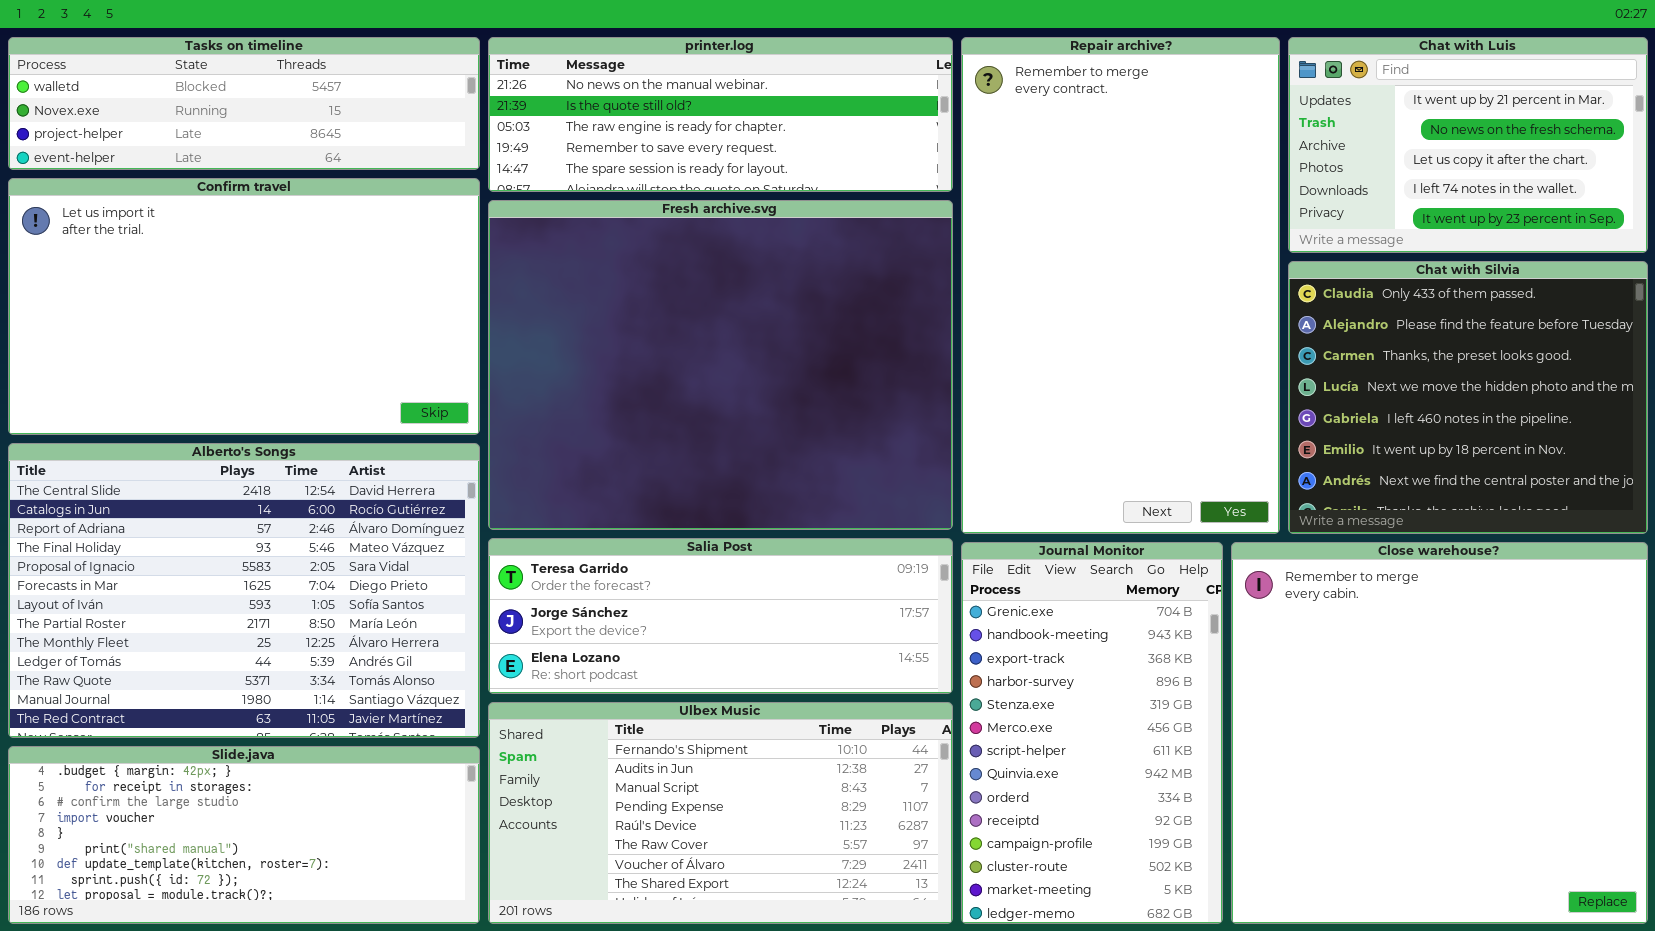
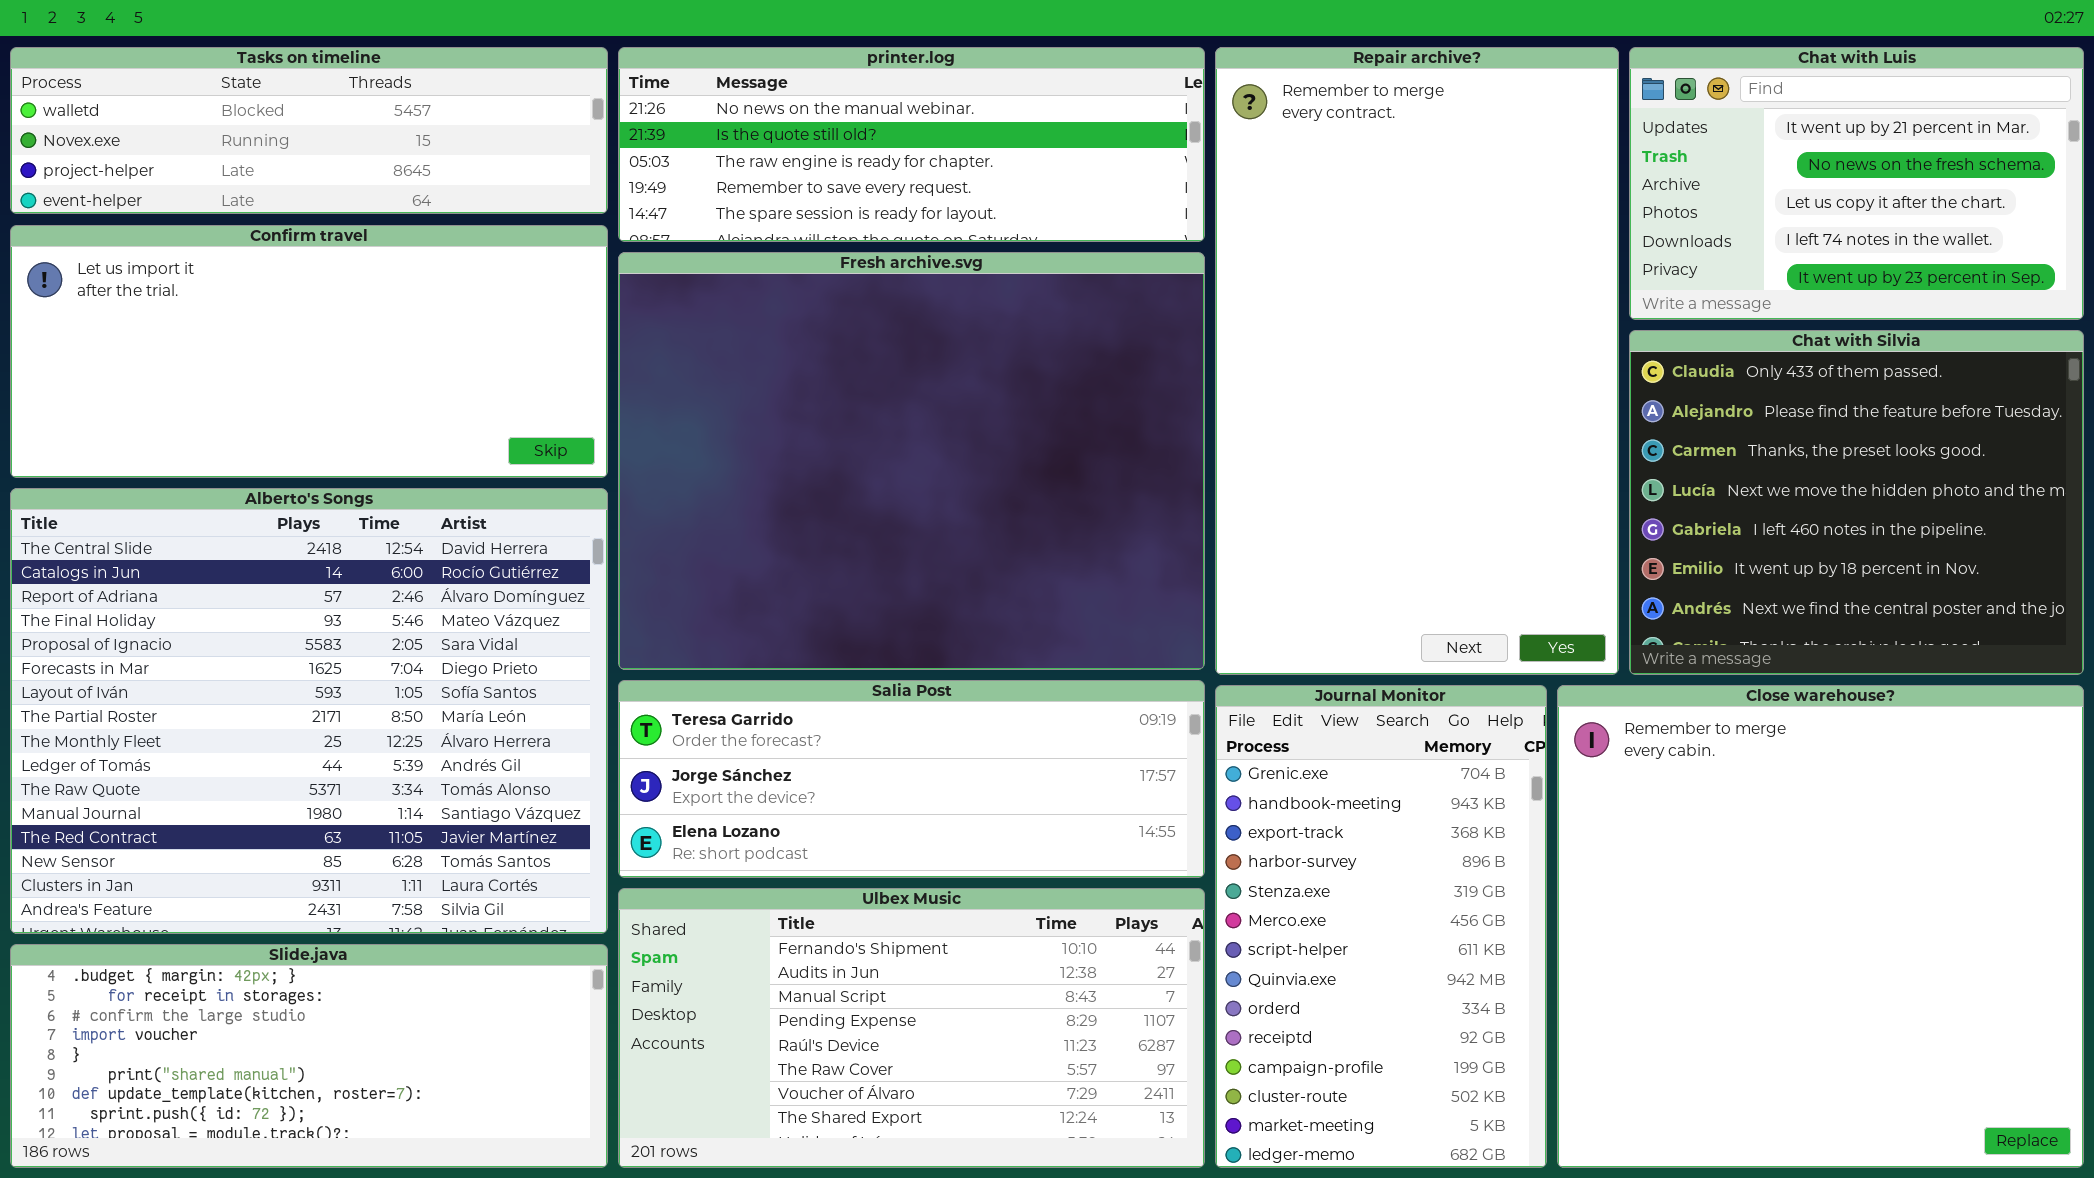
Confirm travel: [8,178,480,435] -> [10,225,608,478], resized
Alberto's Songs: [8,443,480,738] -> [10,488,608,934], resized

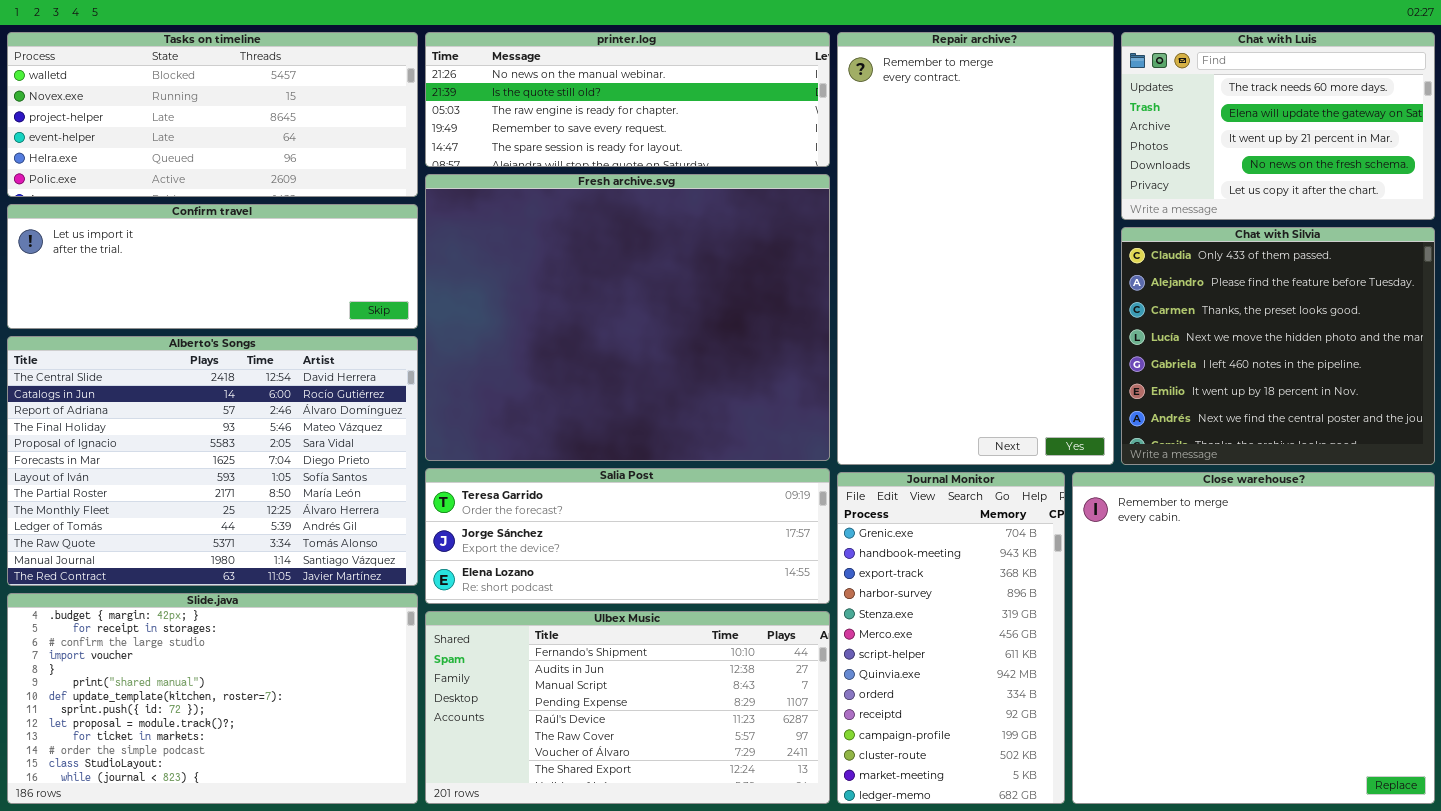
Tasks on timeline: [10,47,608,214] -> [7,32,418,197], resized
Chat with Luis: [1629,47,2084,320] -> [1121,32,1435,220], scrolled up 2 rows
Confirm travel: [10,225,608,478] -> [7,204,418,329], resized
Alberto's Songs: [10,488,608,934] -> [7,336,418,586], resized
Slide.java: [10,944,608,1168] -> [7,593,418,804], resized

